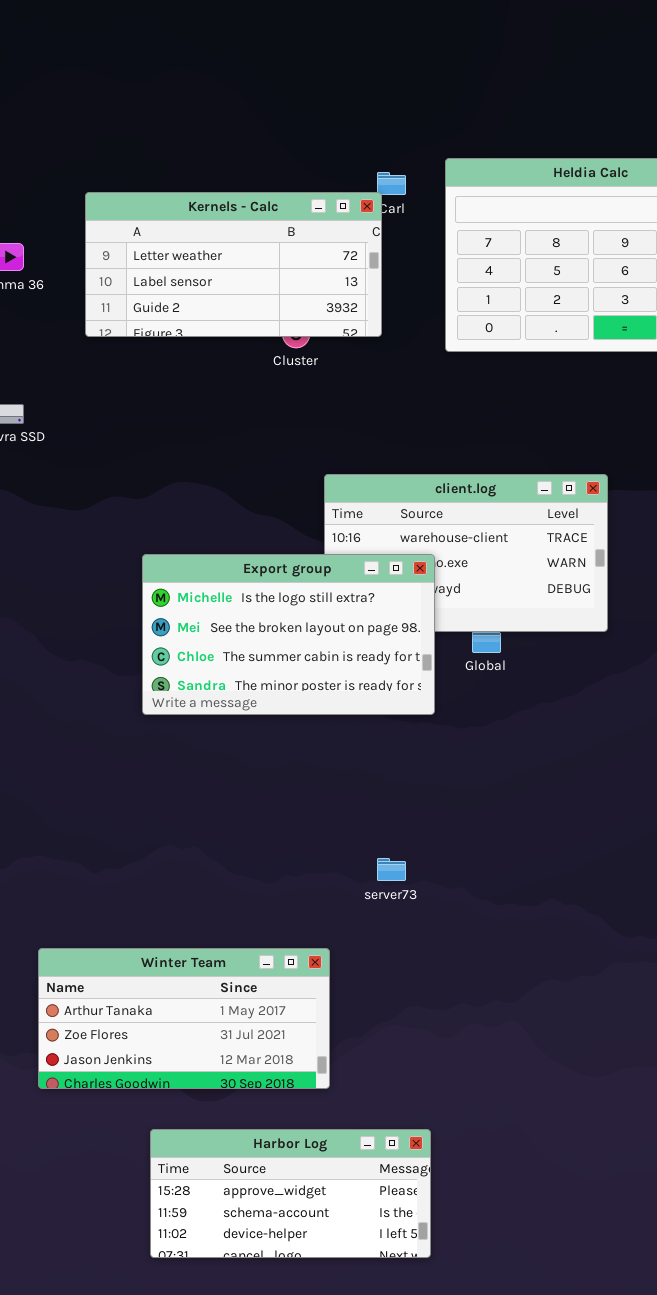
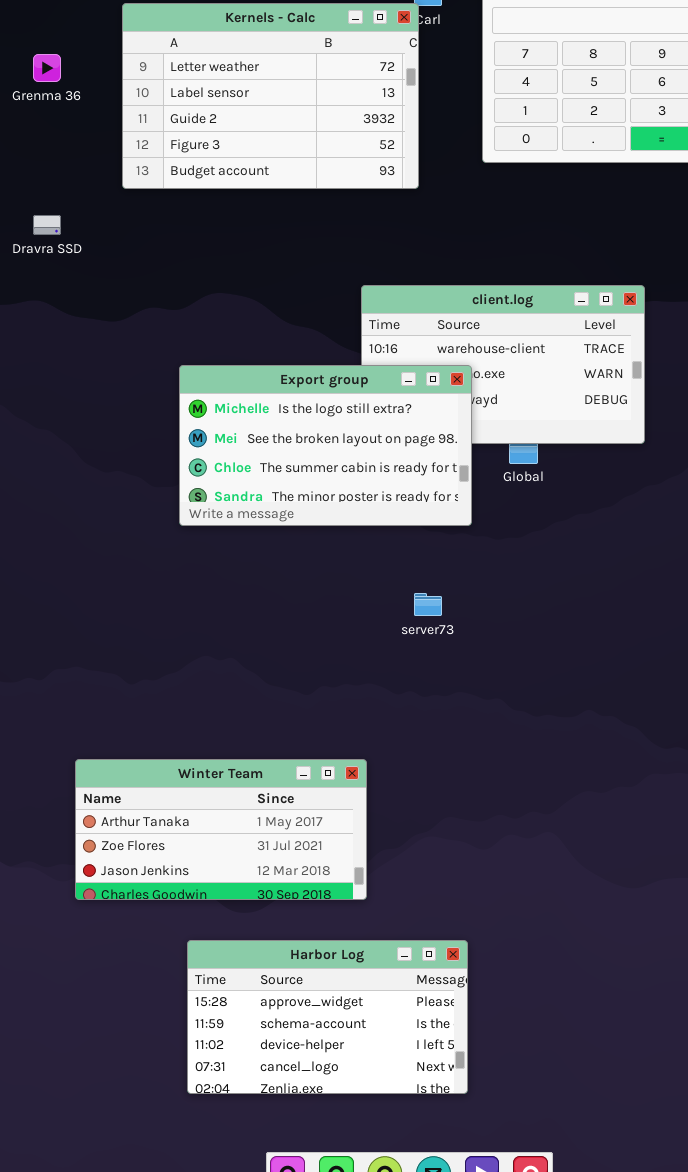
Kernels - Calc: [85,192,382,337] -> [122,3,419,189], resized
server73: [377,858,406,881] -> [414,593,442,616], moved
Harbor Log: [150,1129,431,1258] -> [187,940,468,1094], resized

